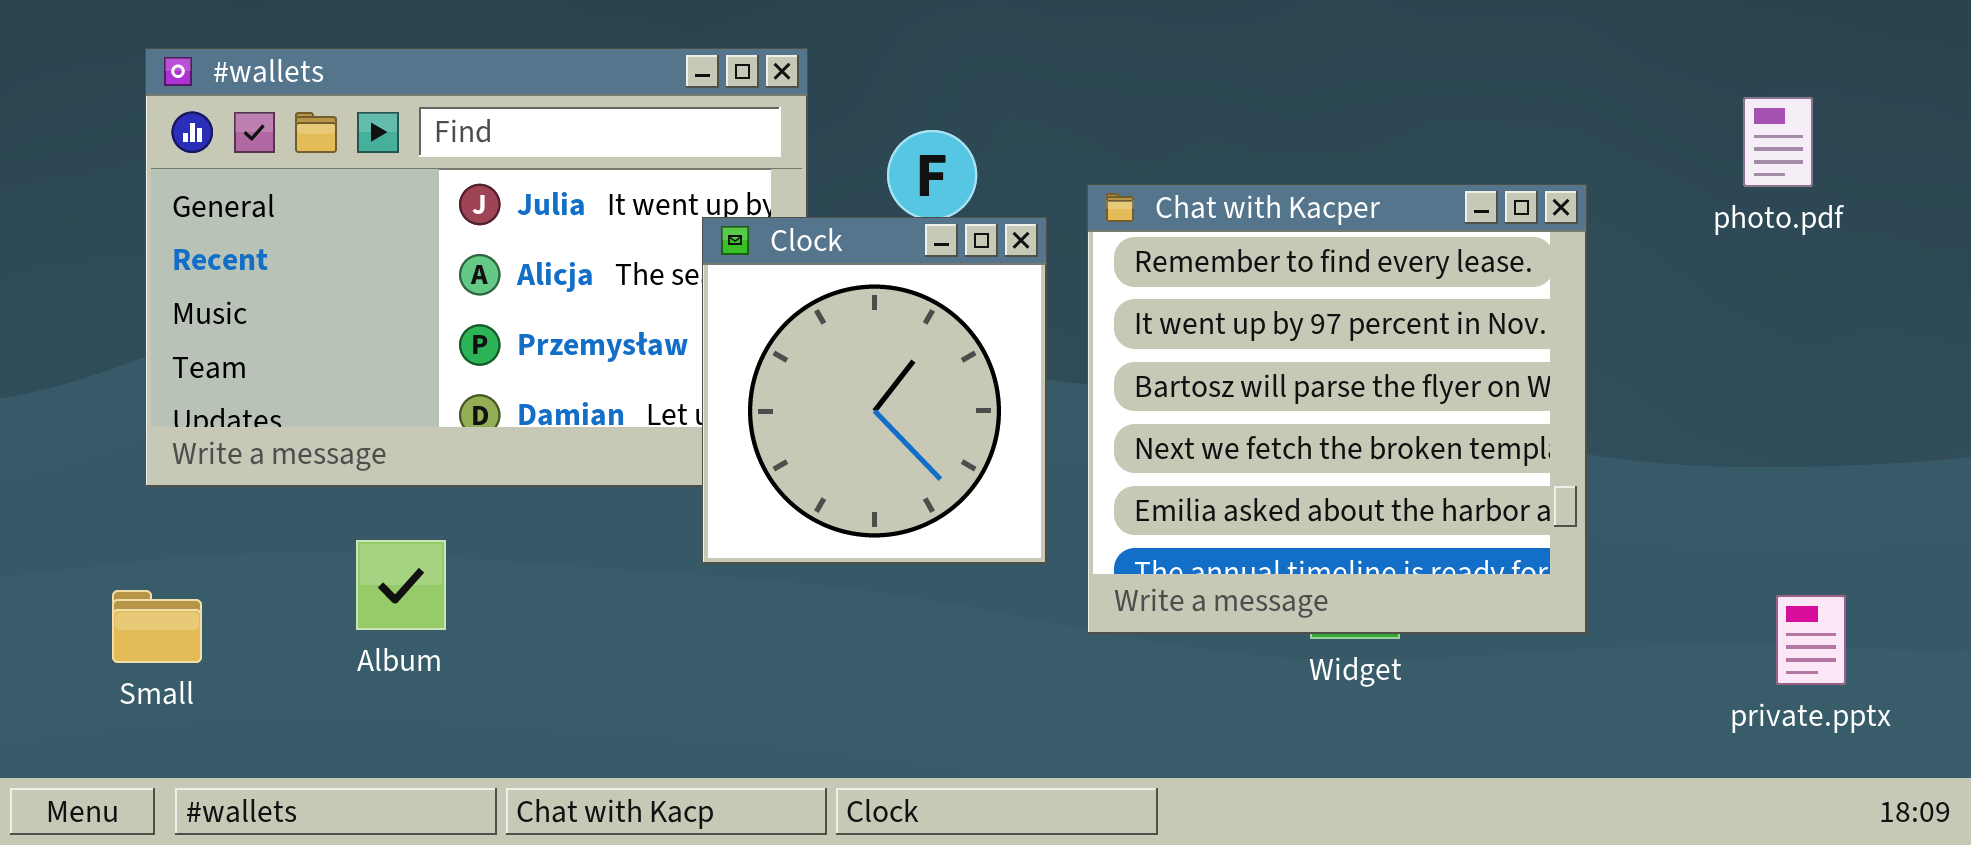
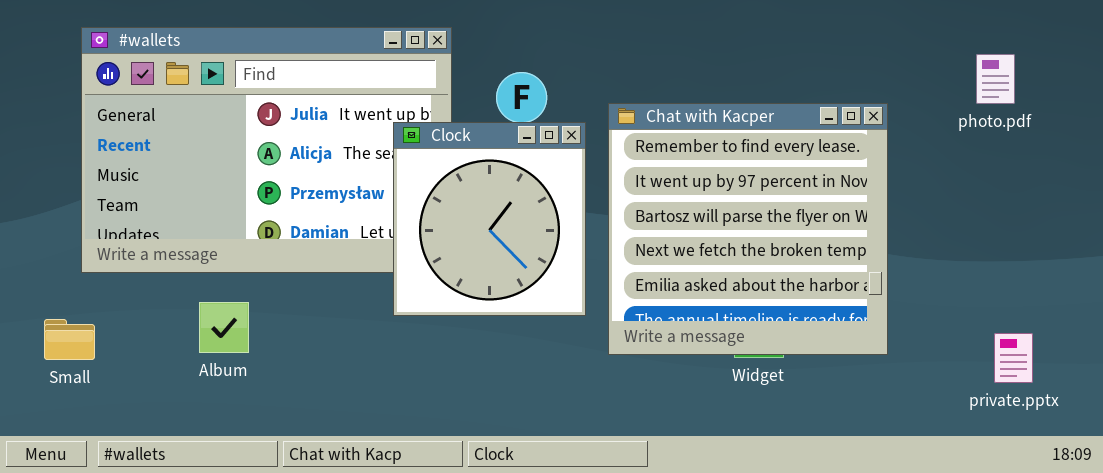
Small: [112,590,202,663] -> [44,319,95,360], moved

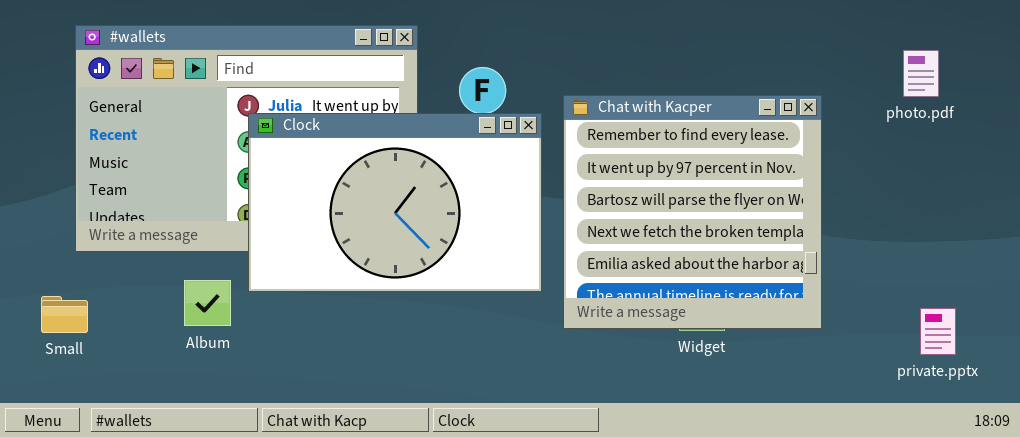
Clock: [393,122,586,316] -> [248,113,542,292], resized

